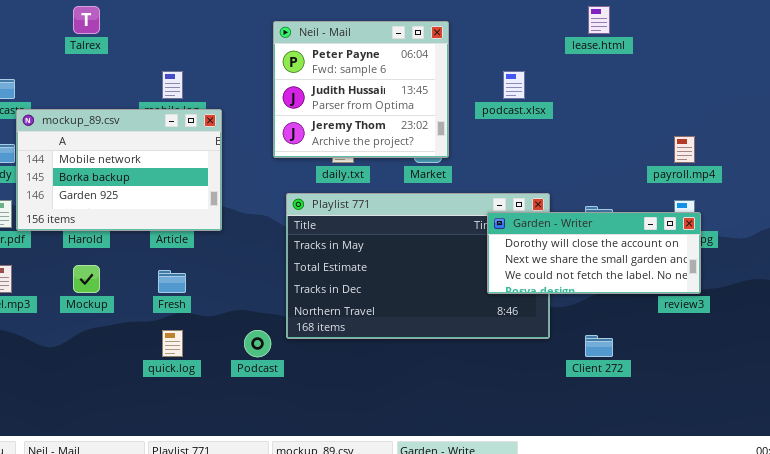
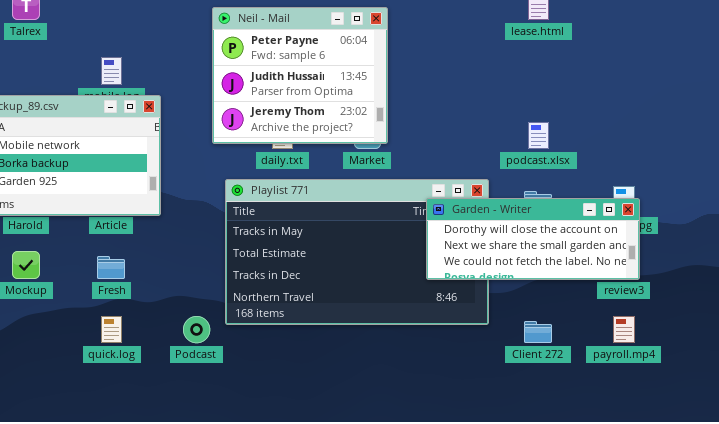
podcast.xlsx: [503,71,525,99] -> [528,122,549,149], moved
payroll.mp4: [674,136,695,163] -> [613,316,635,343], moved

